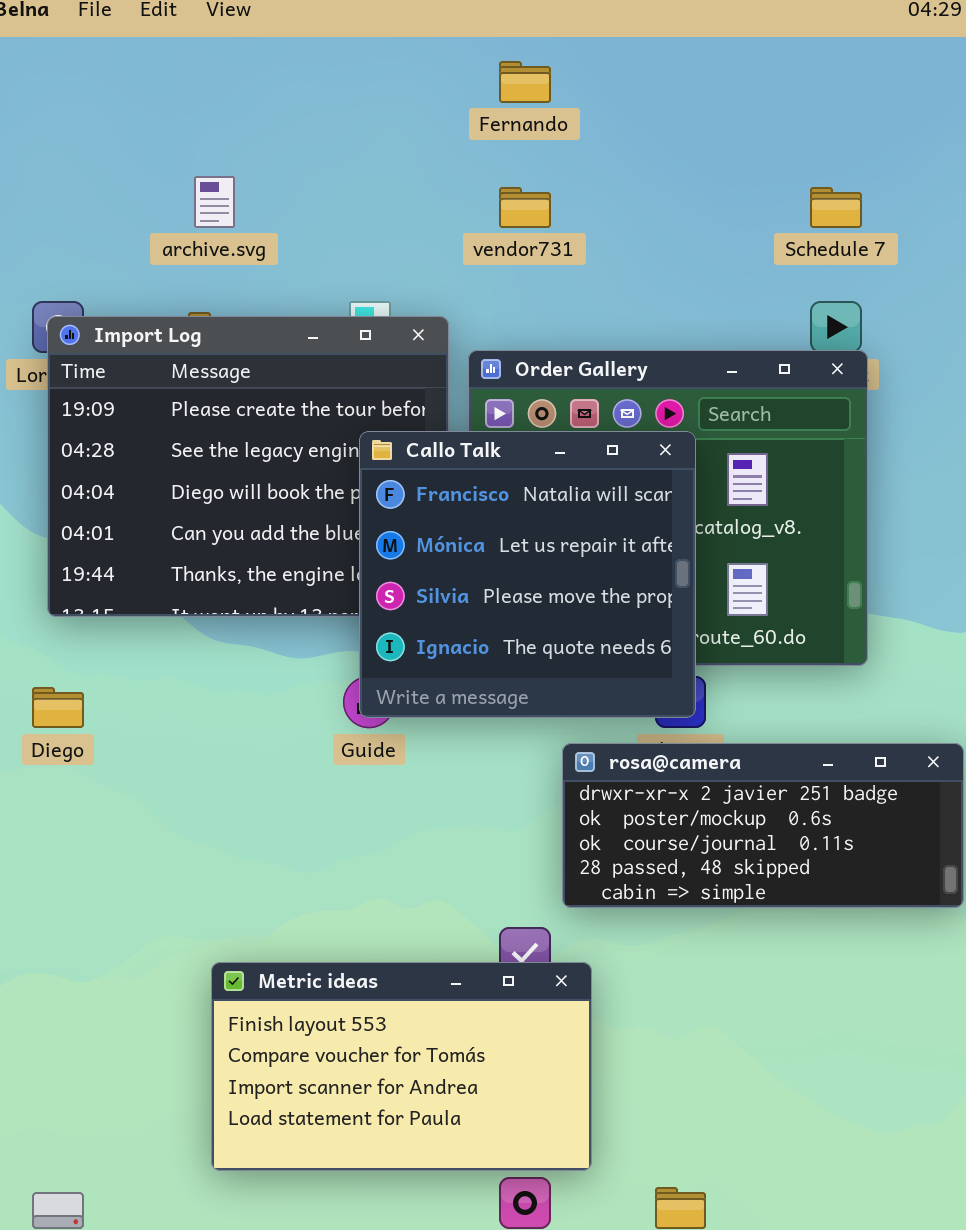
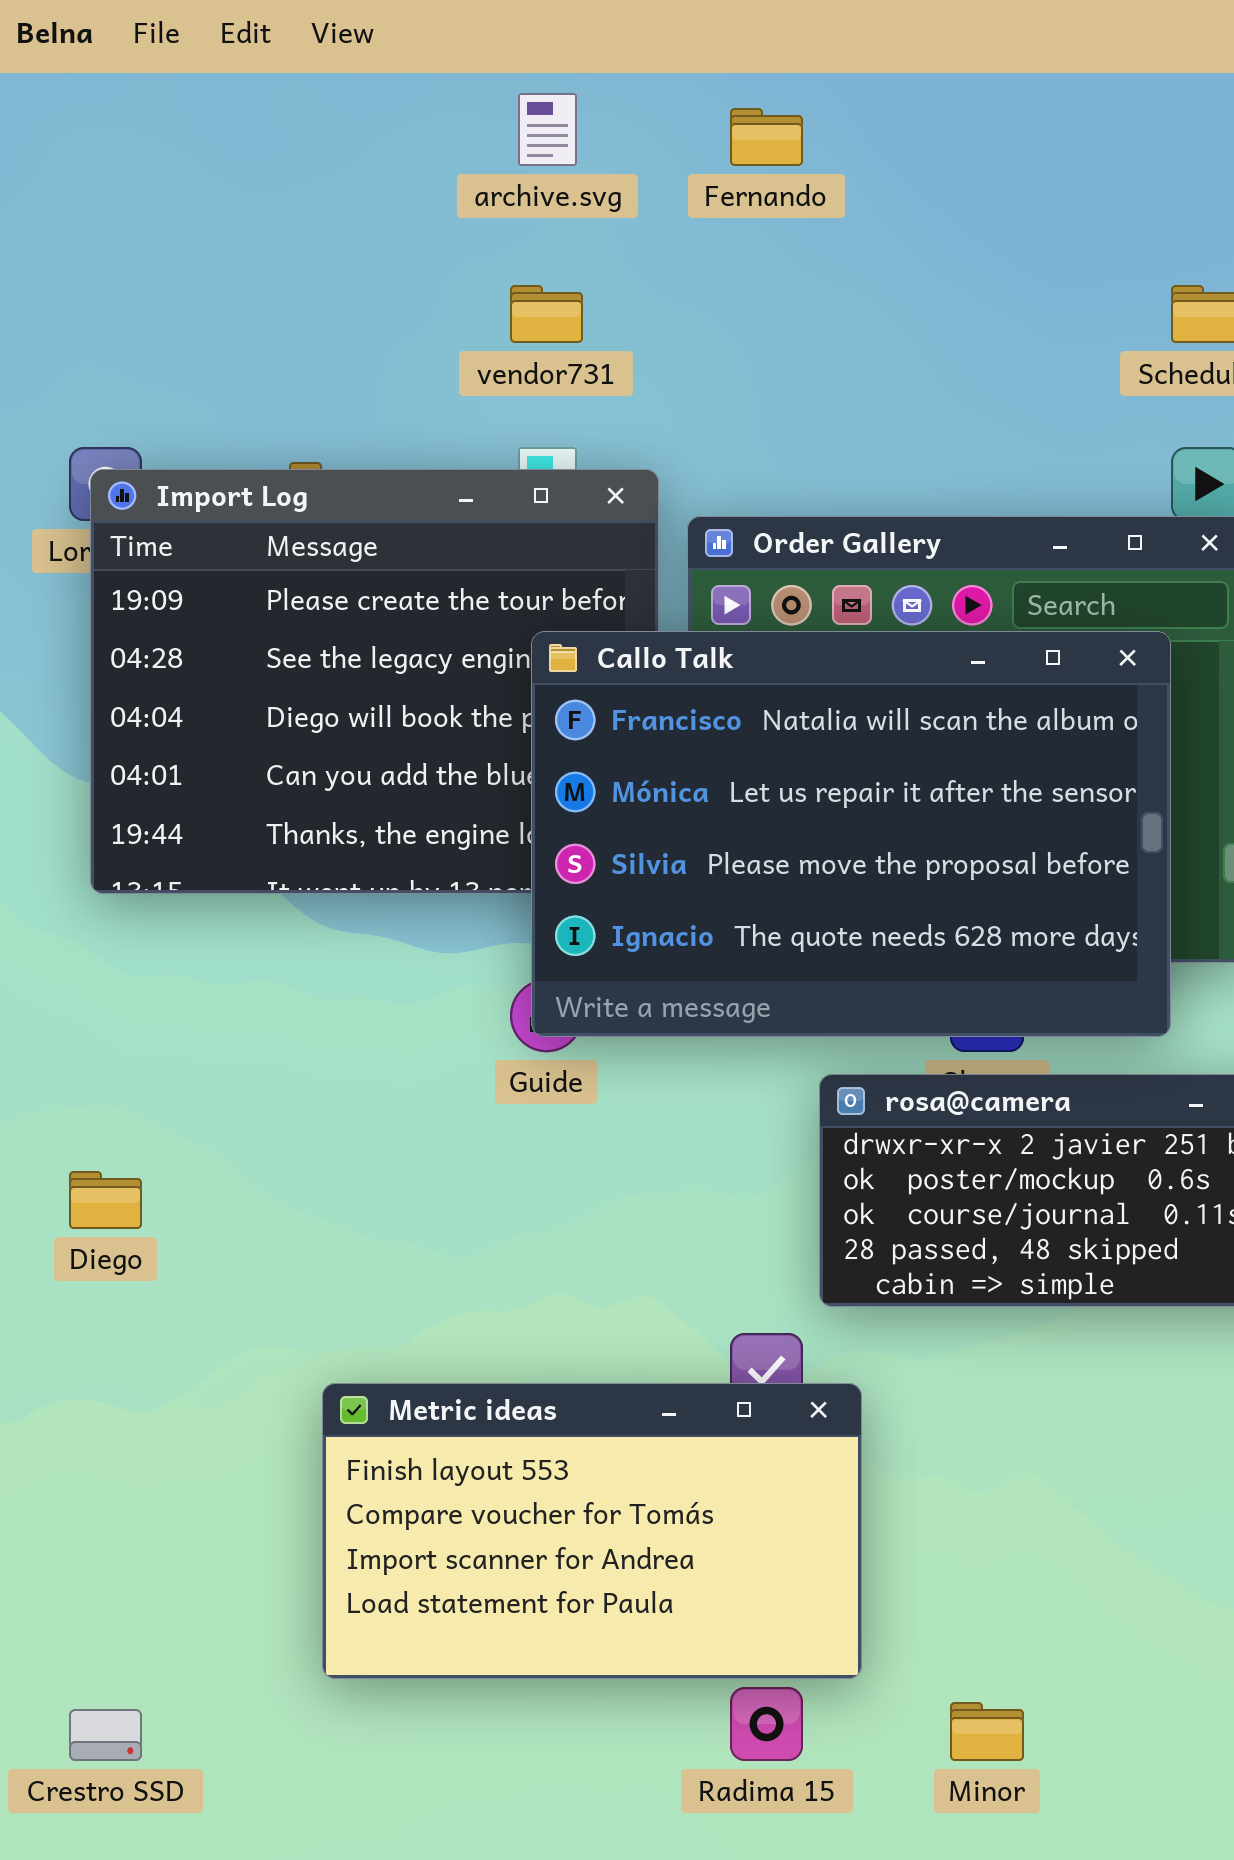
archive.svg: [194,176,235,228] -> [518,93,577,166], moved
vendor731: [499,187,551,228] -> [510,285,583,343], moved
Callo Talk: [359,431,696,718] -> [531,631,1171,1037], resized
Diego: [32,687,84,728] -> [69,1171,142,1229], moved

